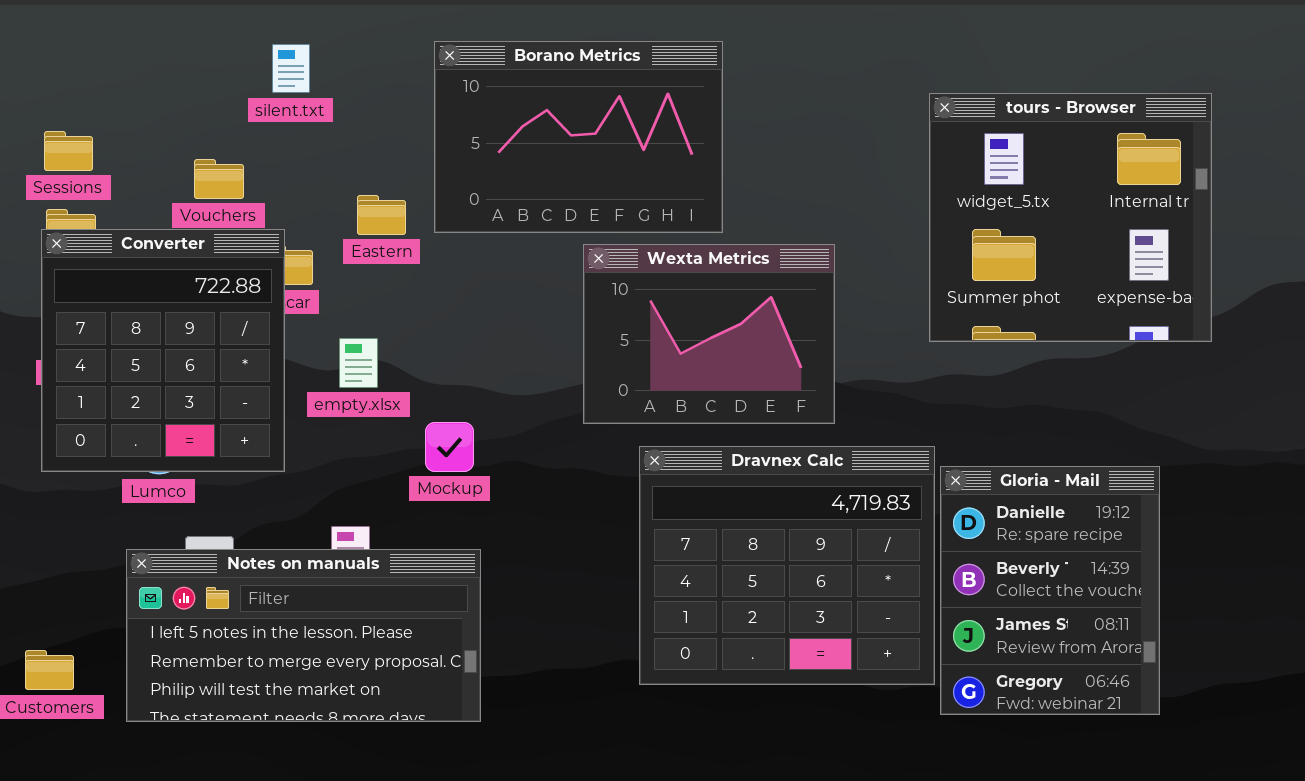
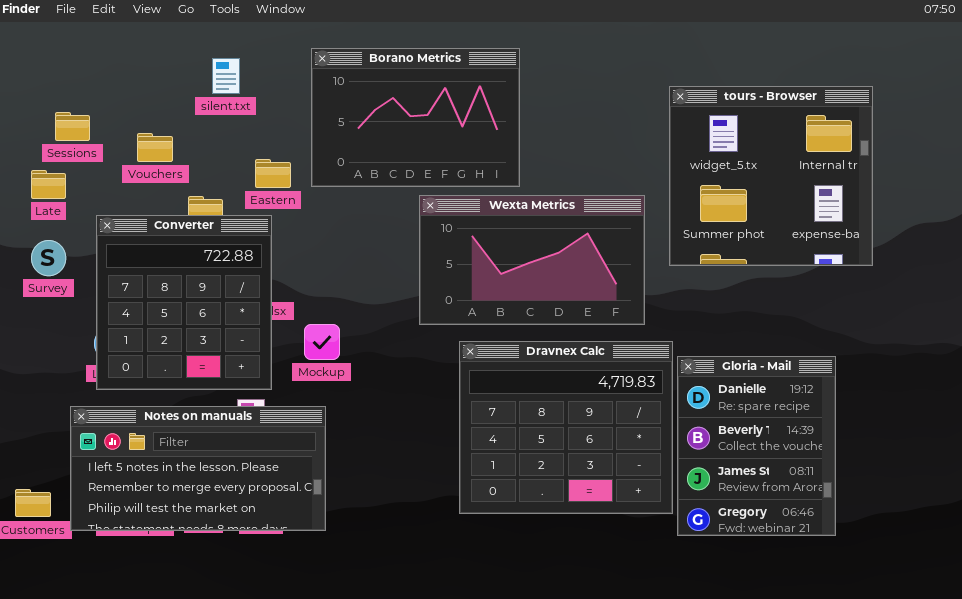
silent.txt: [272,44,310,93] -> [212,58,240,94], moved
Sessions: [44,131,93,171] -> [55,112,90,141], moved
Converter: [41,229,285,472] -> [96,215,272,390], moved
Wexta Metrics: [583,244,835,424] -> [419,195,645,325], resized
Notes on manuals: [126,549,481,722] -> [70,406,326,531], moved

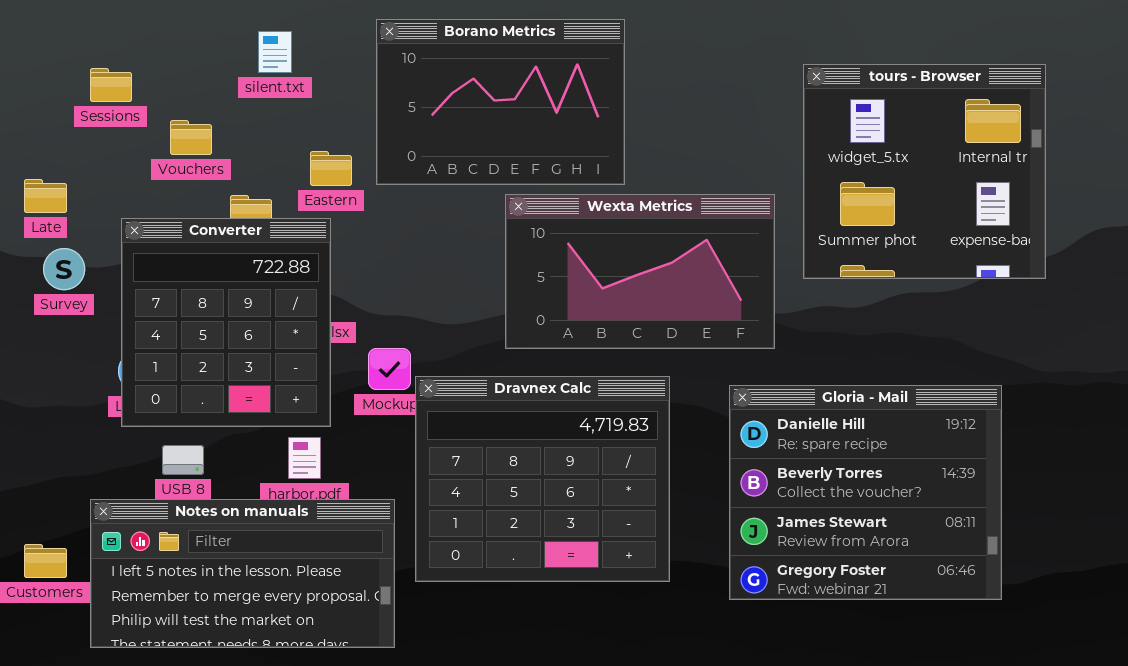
Sessions: [55,112,90,141] -> [90,68,132,102], moved
Late: [31,170,66,199] -> [24,179,67,213], moved
Dravnex Calc: [459,341,673,514] -> [415,376,670,582], moved
Gloria - Mail: [677,356,836,536] -> [729,385,1002,600], resized
Notes on manuals: [70,406,326,531] -> [90,499,395,648], moved

